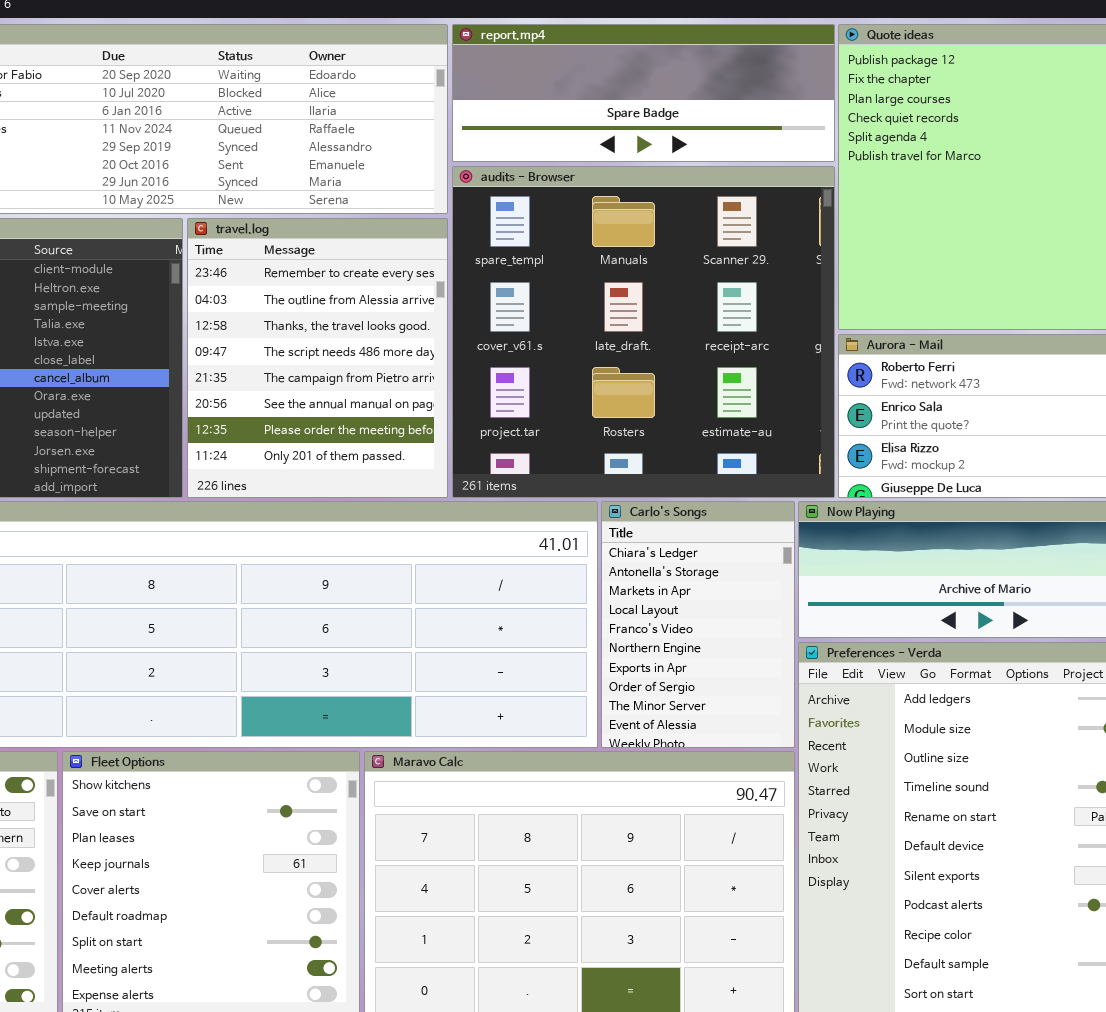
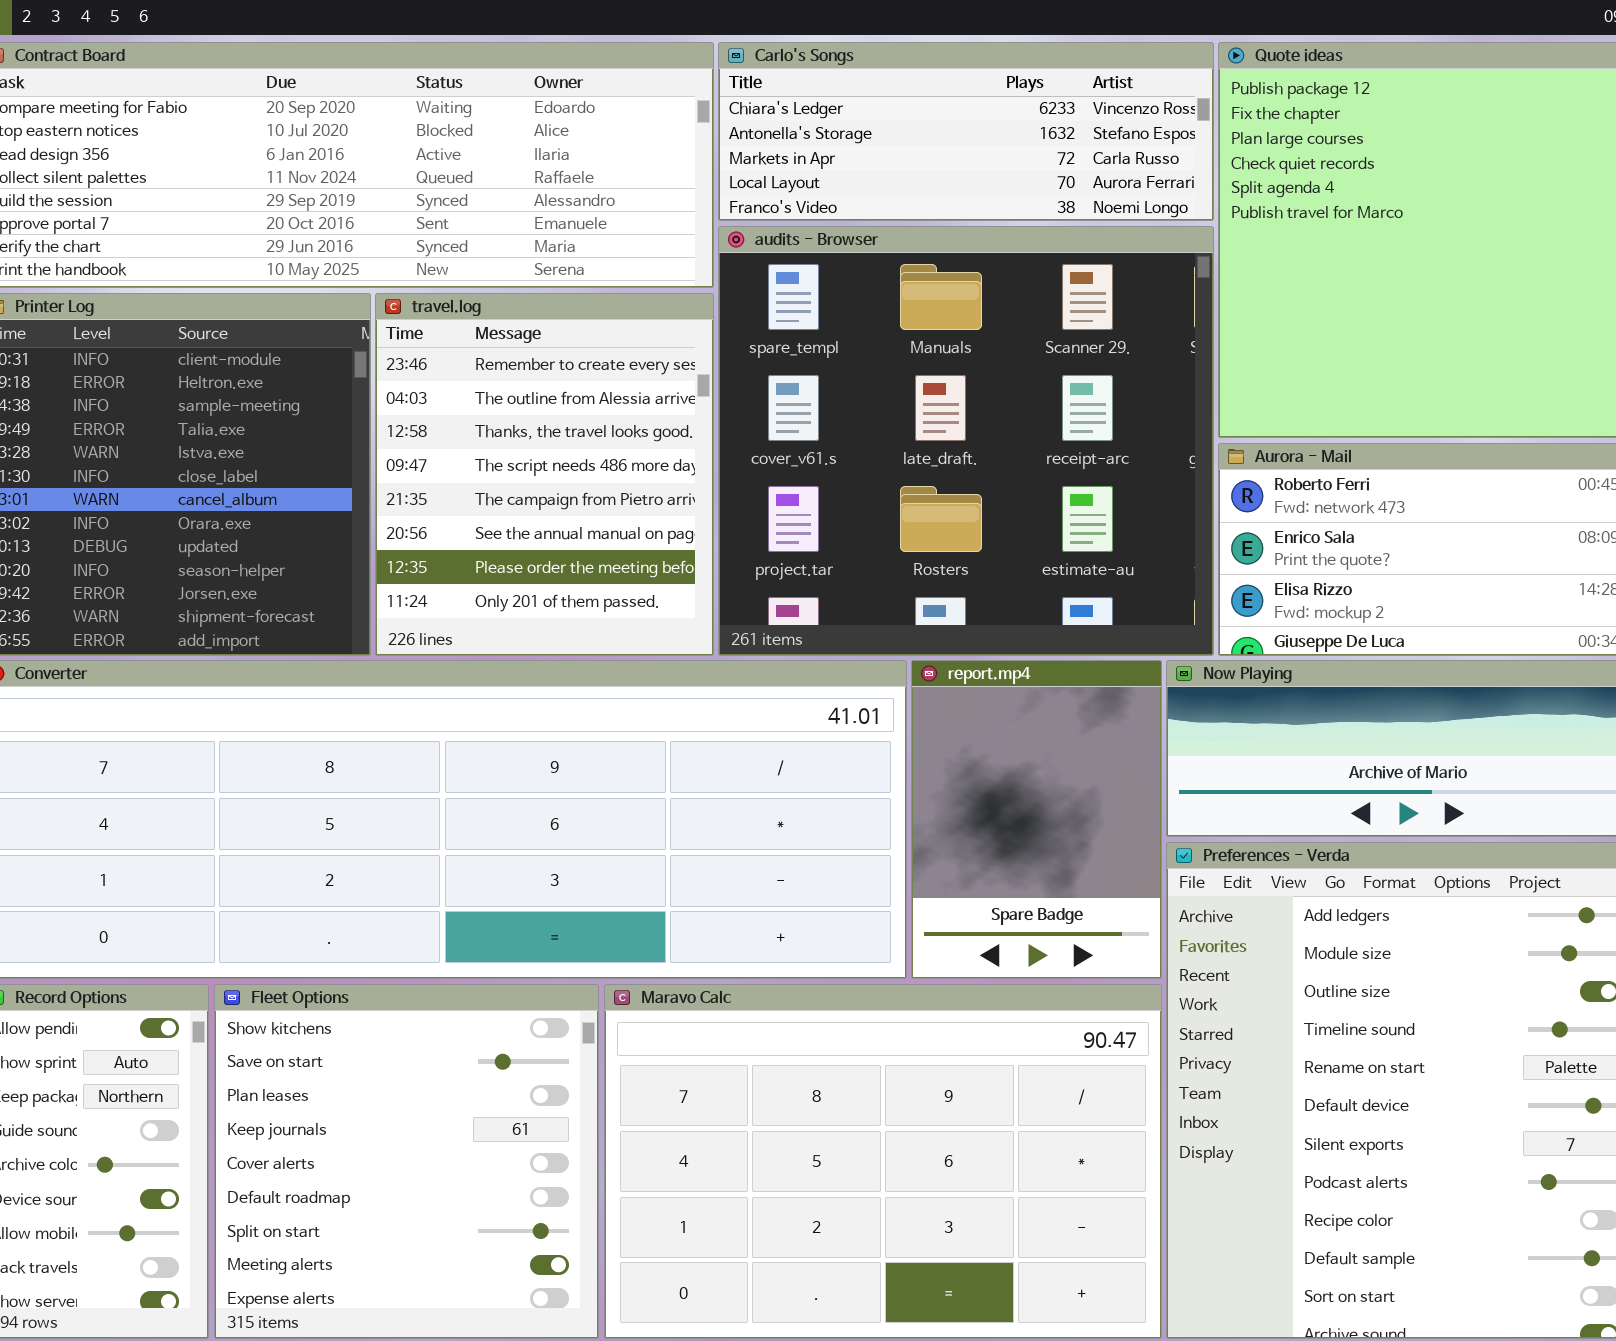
report.mp4: [452,24,835,162] -> [911,660,1162,979], moved, resized
Carlo's Songs: [601,501,795,748] -> [718,42,1214,221], moved, resized

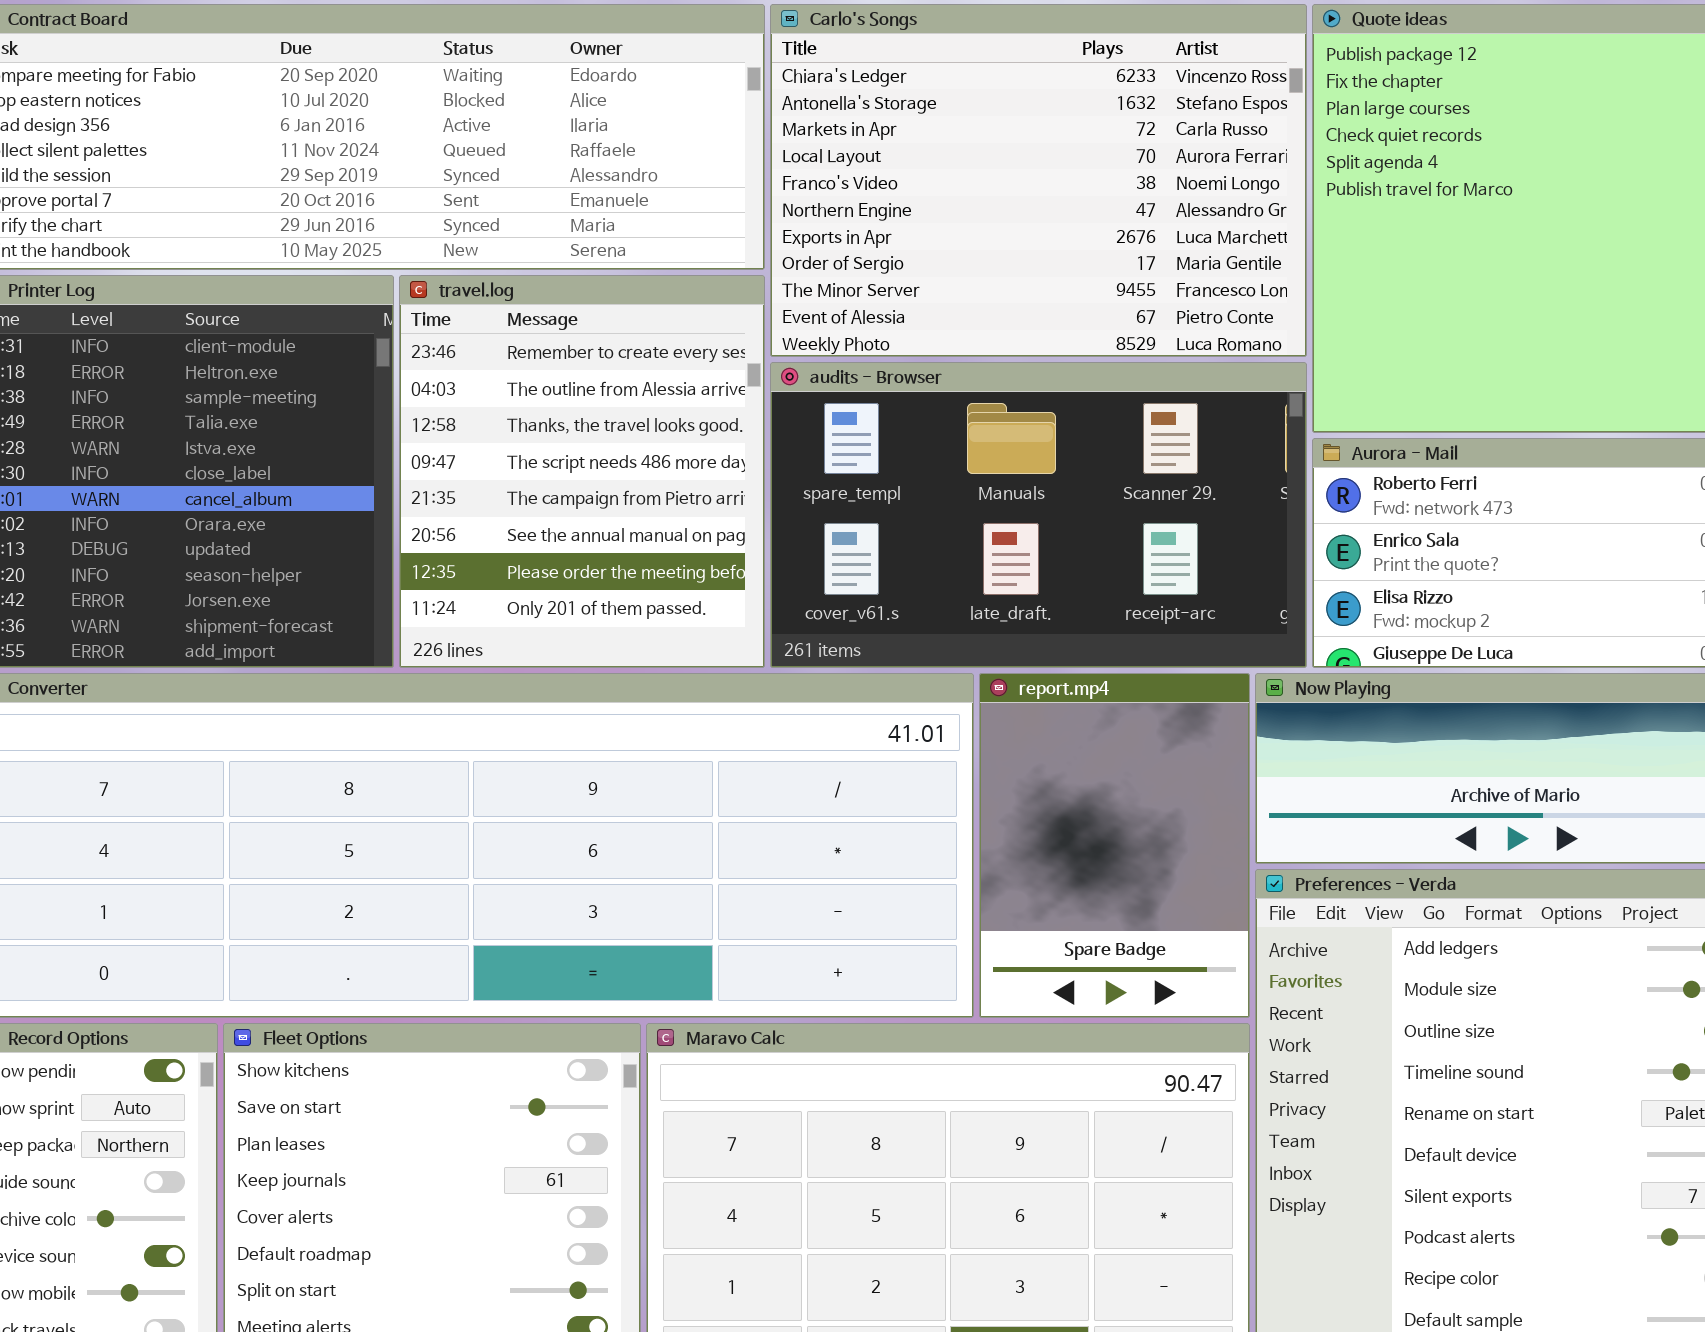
Carlo's Songs: [718,42,1214,221] -> [770,4,1307,357], resized
audits - Browser: [718,226,1214,656] -> [770,362,1307,668], resized

